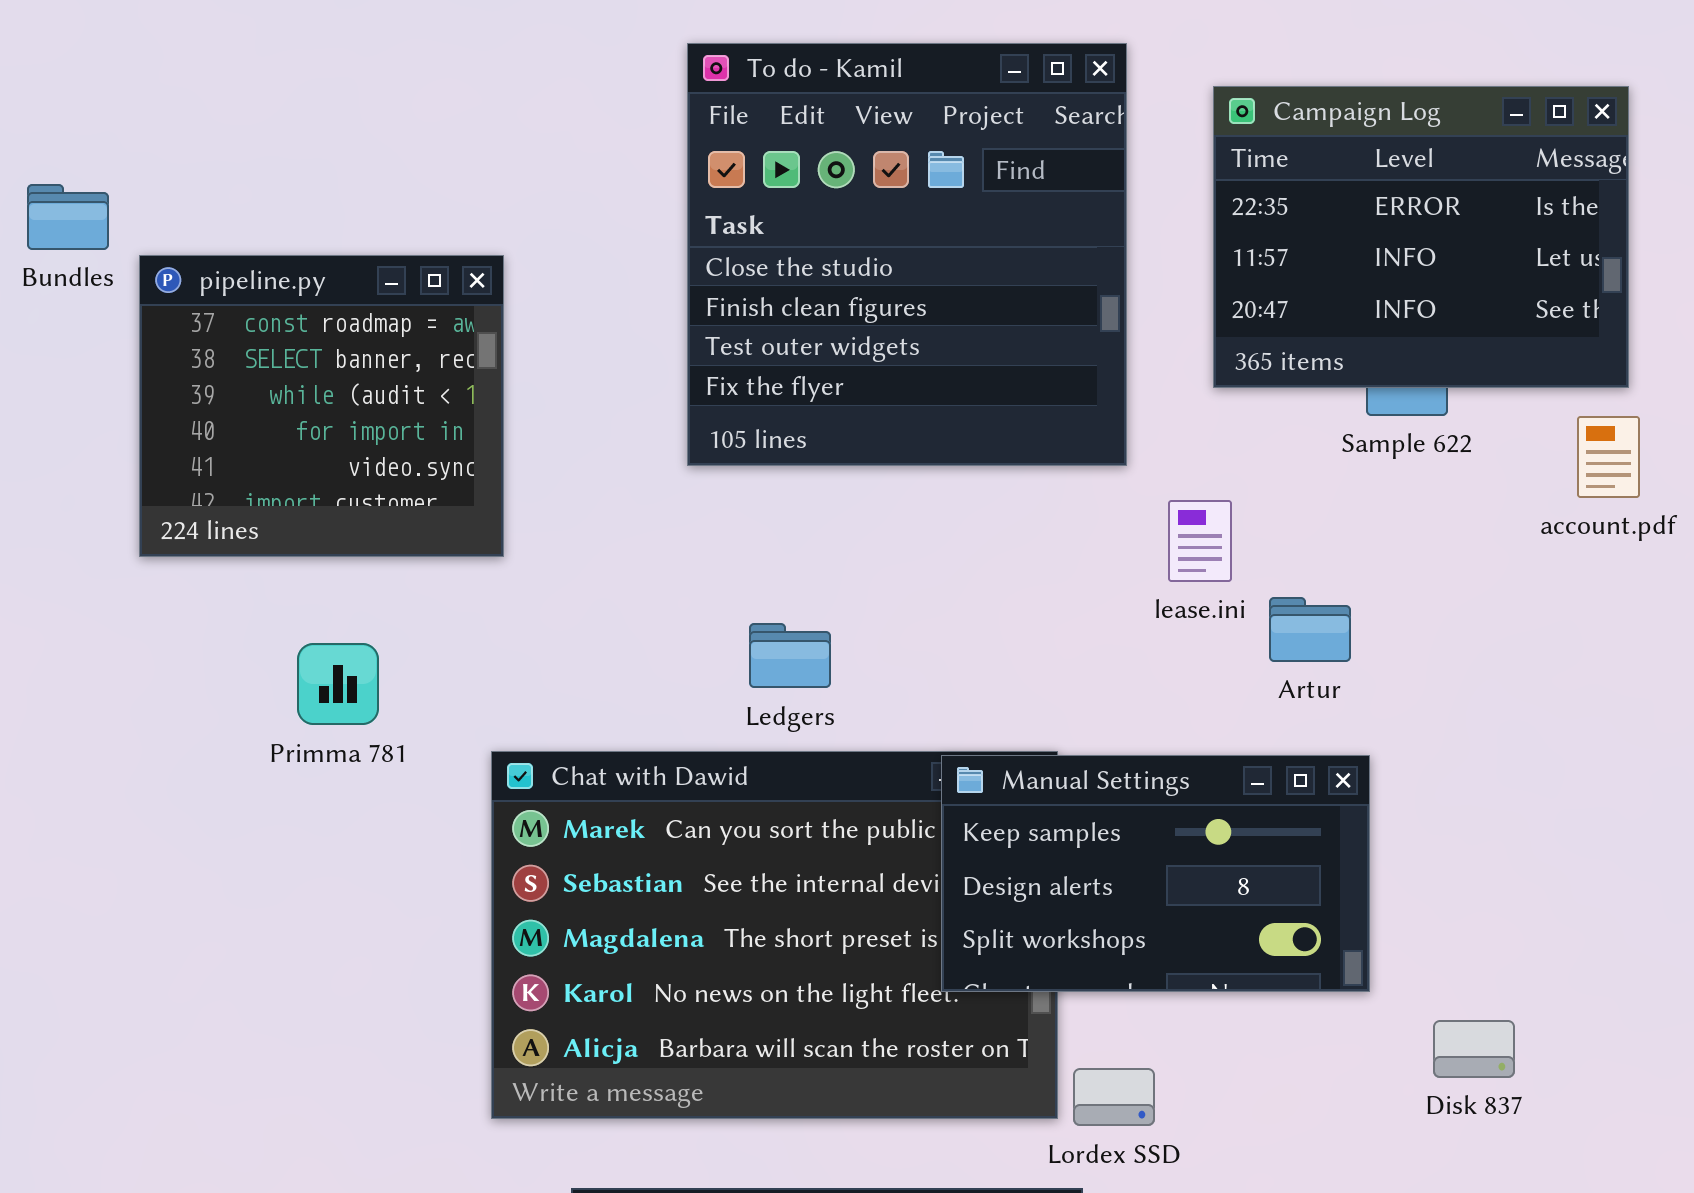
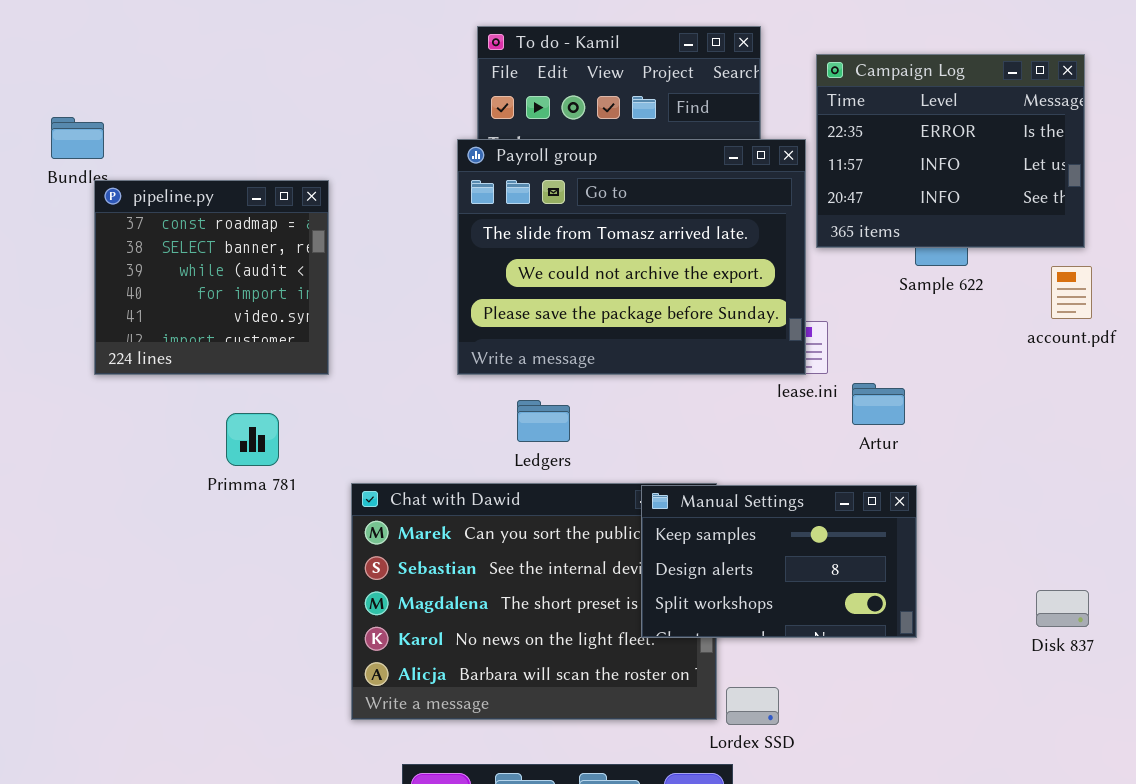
Payroll group: none -> [457,139,806,375], opened
pipeline.py: [139,255,504,557] -> [94,180,329,375], moved
Disk 837: [1433,1020,1515,1078] -> [1036,590,1089,627], moved

